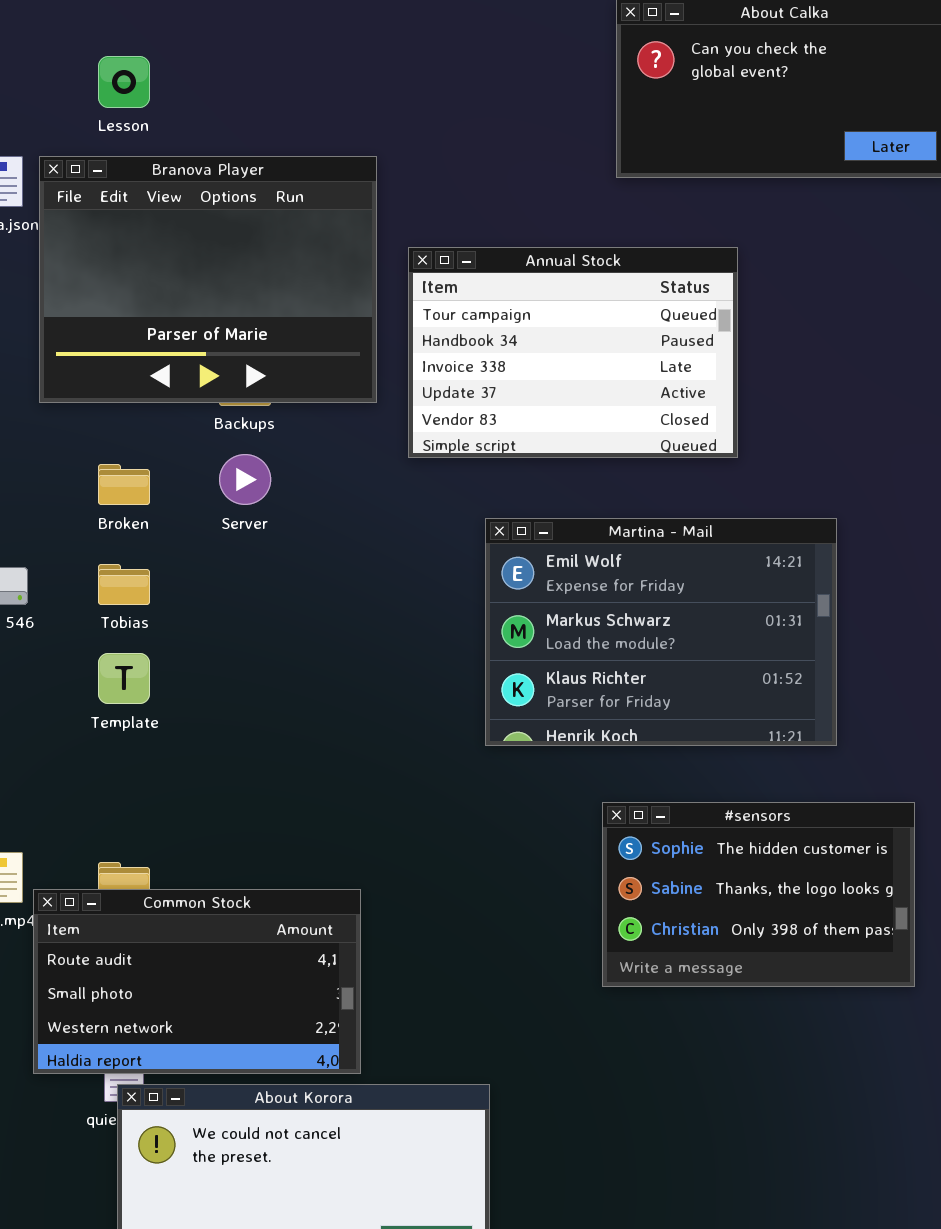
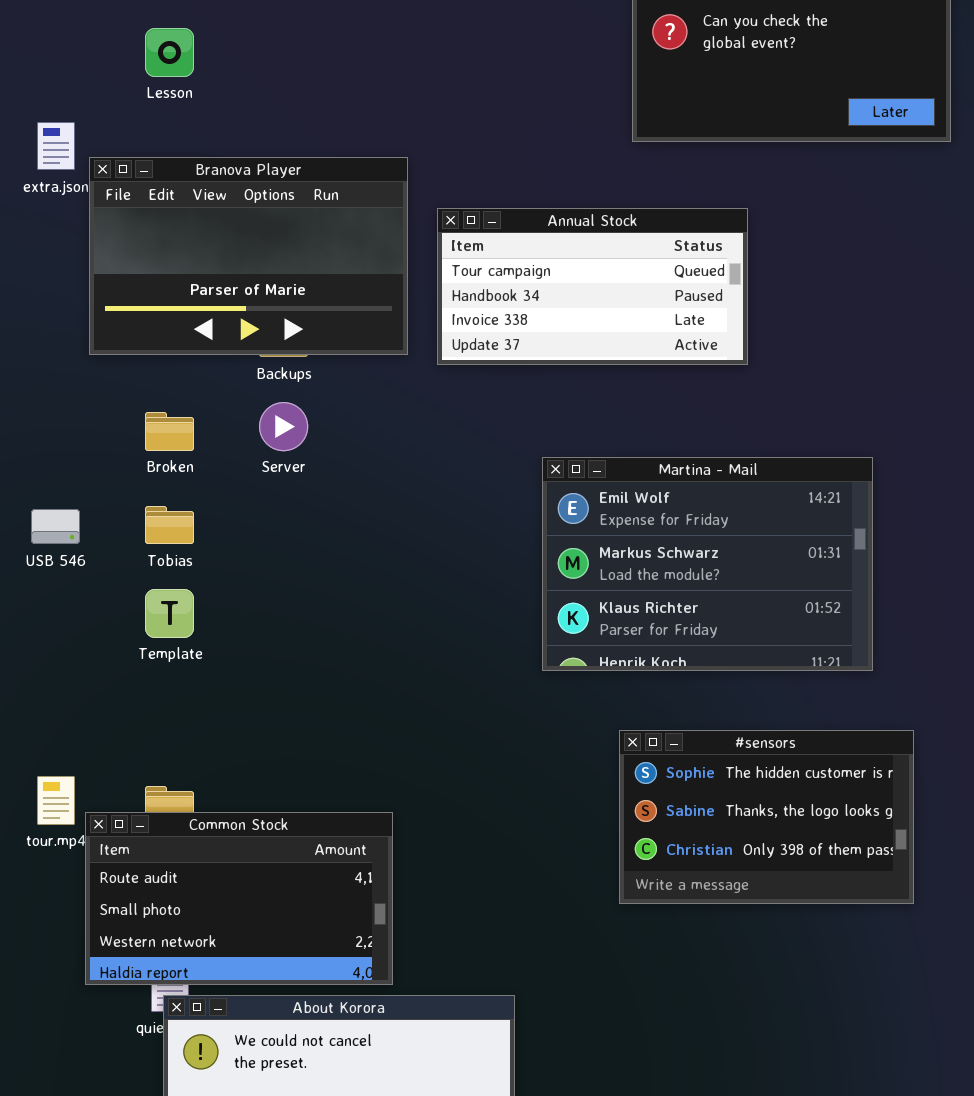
Branova Player: [39,156,377,403] -> [89,157,408,355], resized
Annual Stock: [408,247,738,458] -> [437,208,748,365], resized
Martina - Mail: [485,518,837,746] -> [542,457,873,671], moved

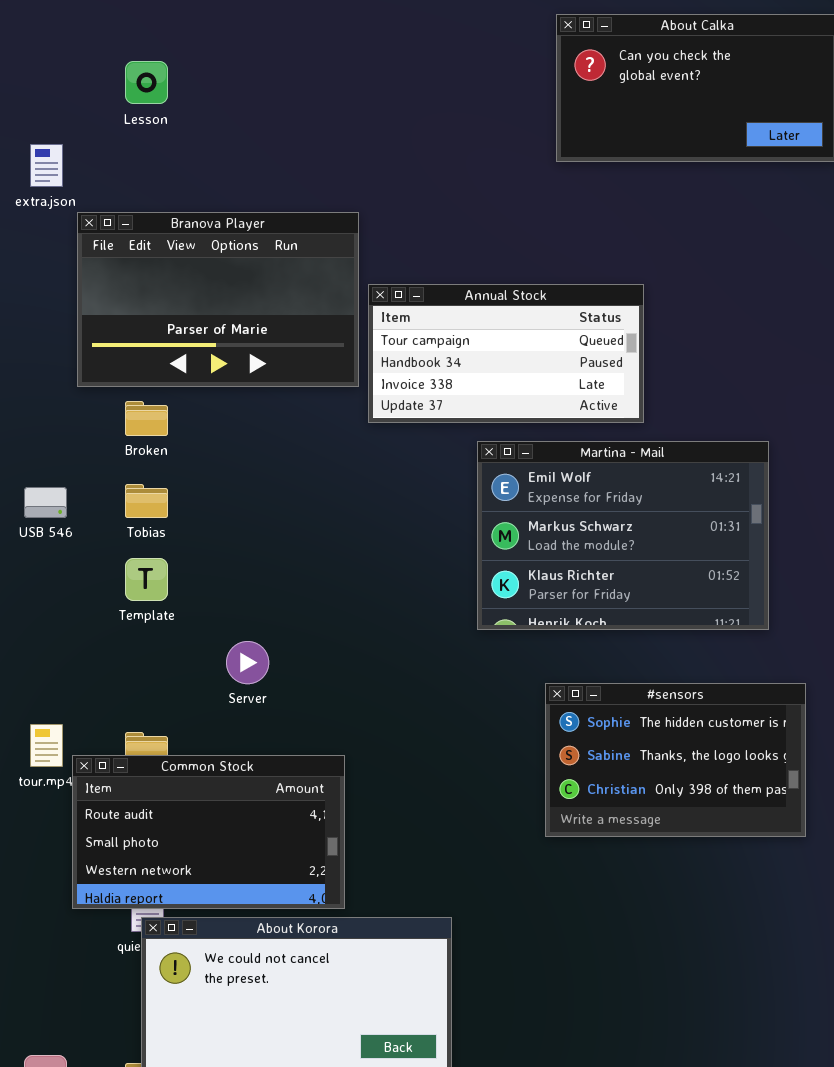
Branova Player: [89,157,408,355] -> [77,212,359,387], moved
Annual Stock: [437,208,748,365] -> [368,284,644,423], moved
Server: [259,402,308,451] -> [226,641,269,684], moved

